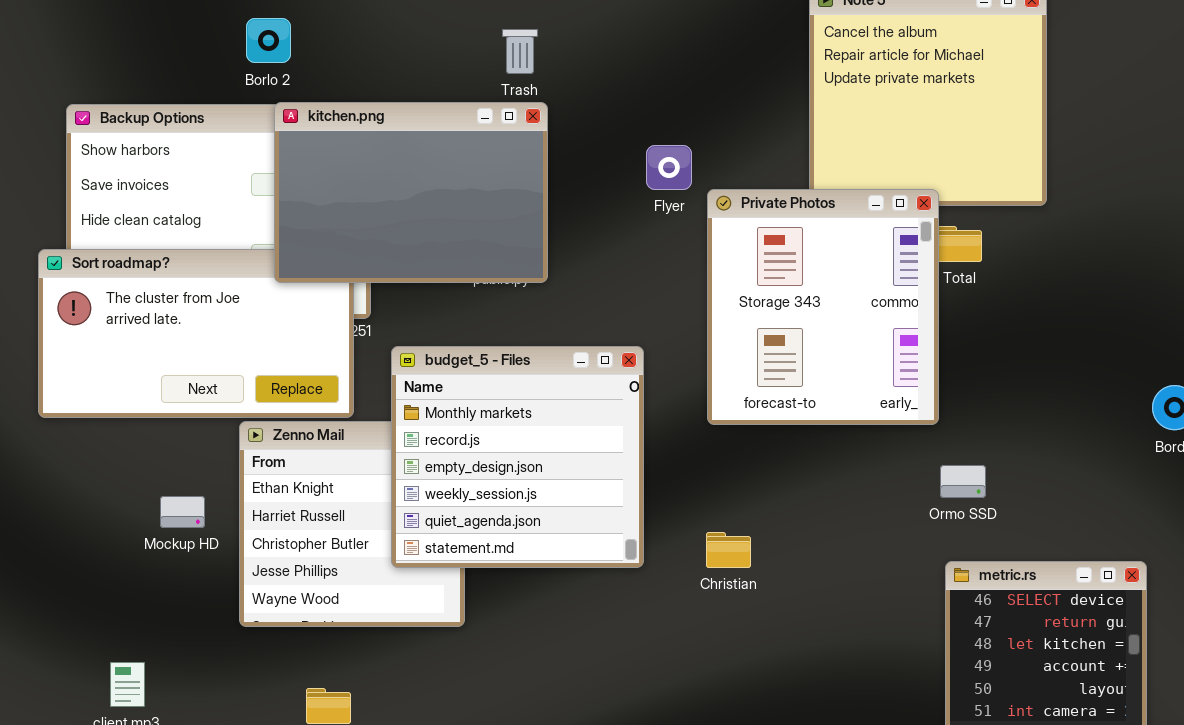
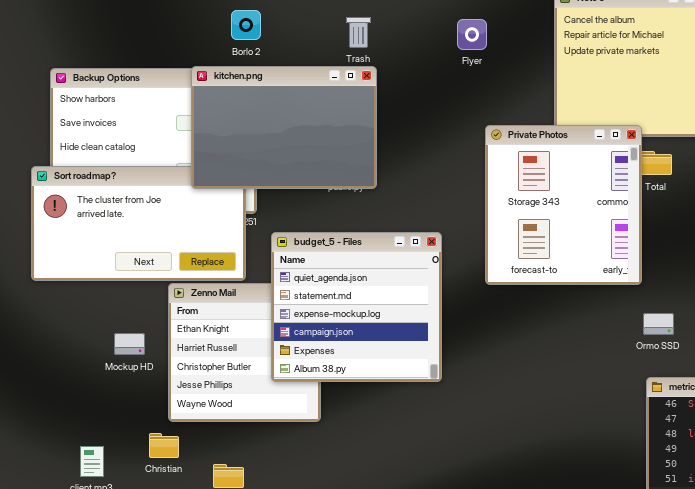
Borlo 2: [246,18,291,63] -> [231,10,261,40], moved
Flyer: [646,145,692,190] -> [457,19,487,50], moved
budget_5 - Files: [391,346,644,568] -> [271,232,442,382], scrolled down 4 rows
Christian: [706,532,751,568] -> [149,433,179,458], moved

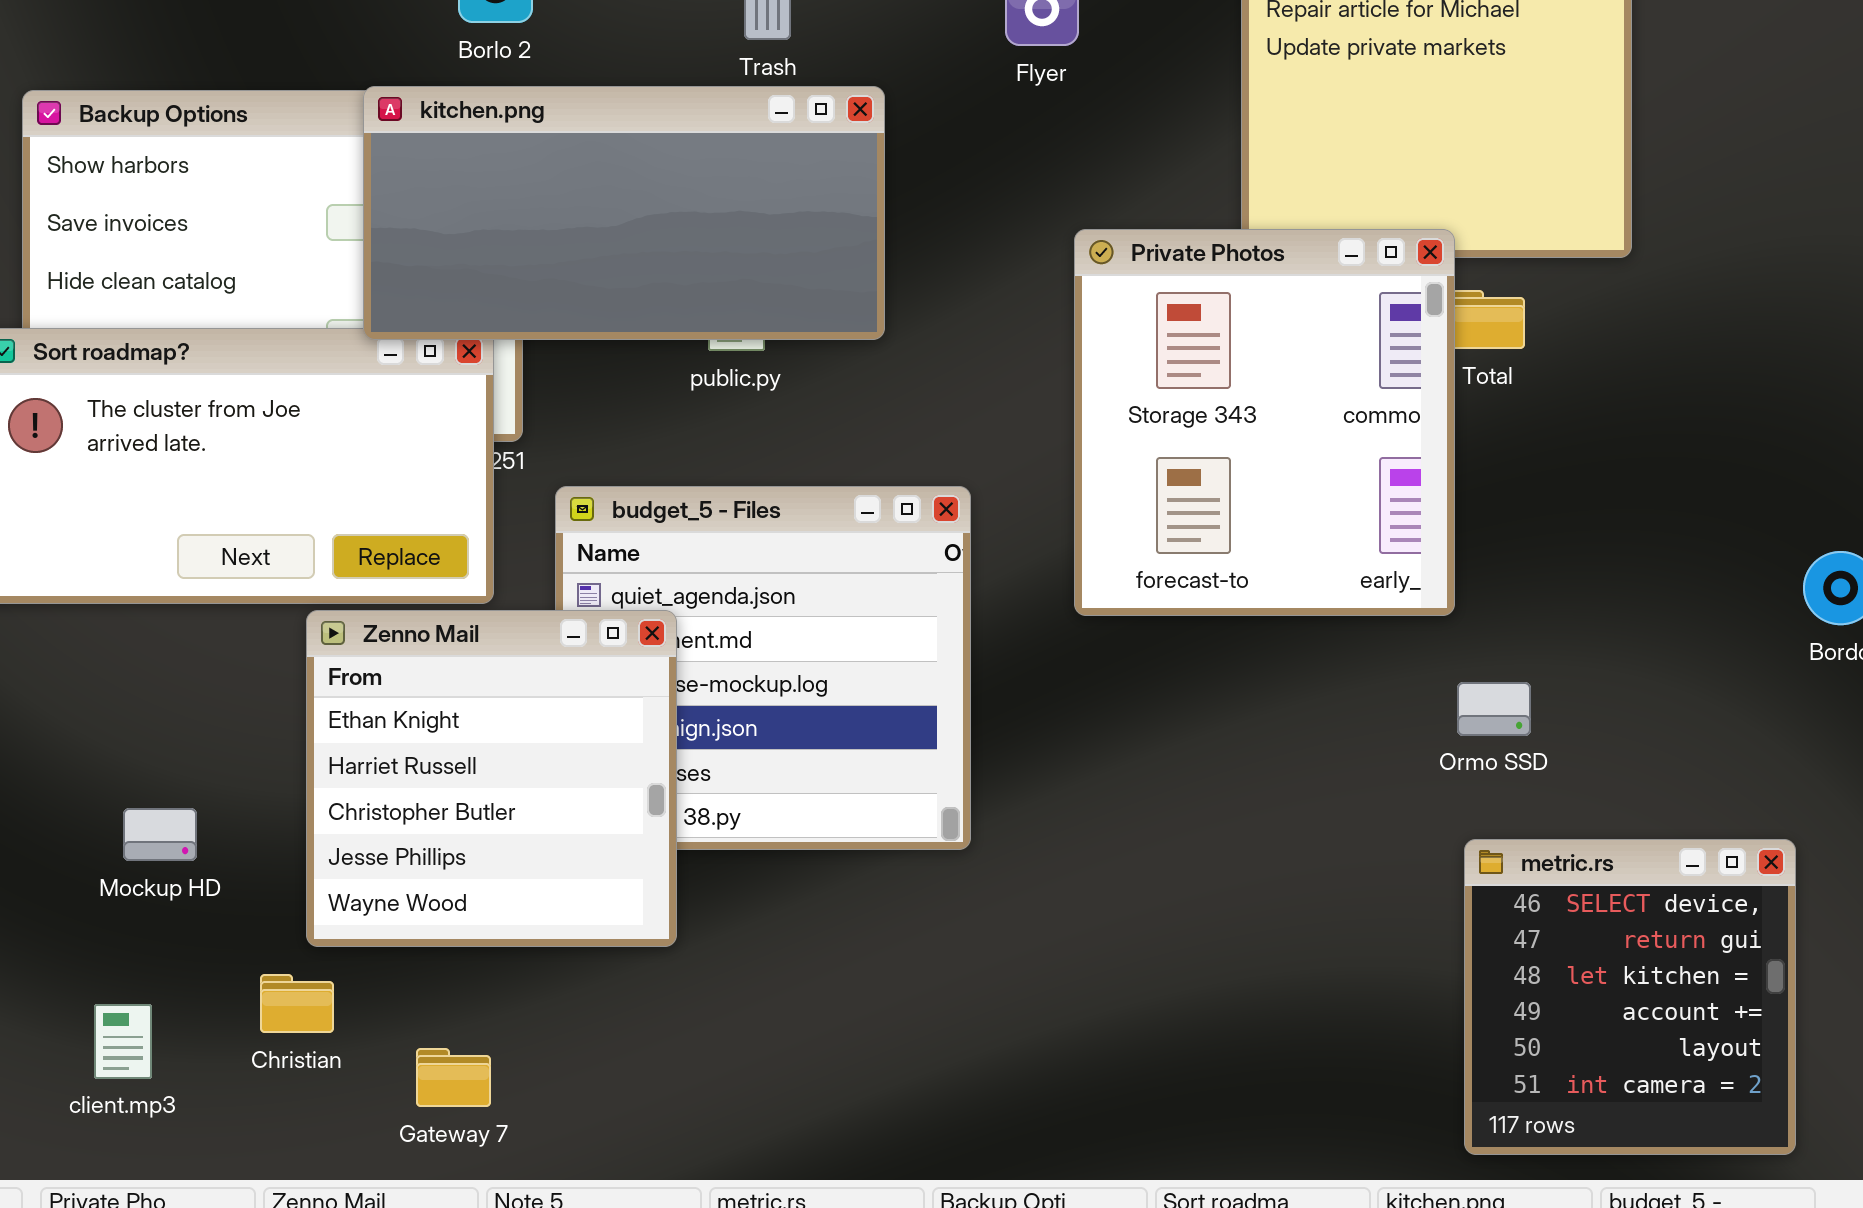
kitchen.png: [191,66,377,189] -> [363,86,885,340], resized
Zenno Mail: [168,283,321,422] -> [306,610,677,947], raised
Mockup HD: [114,333,145,355] -> [123,808,197,861], moved

